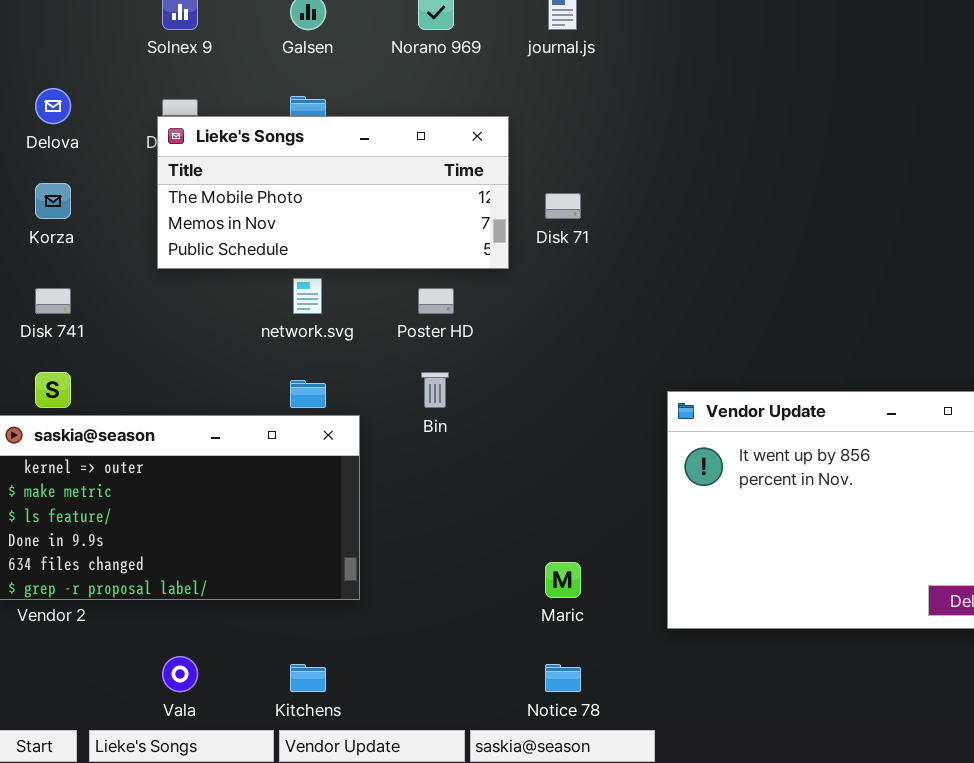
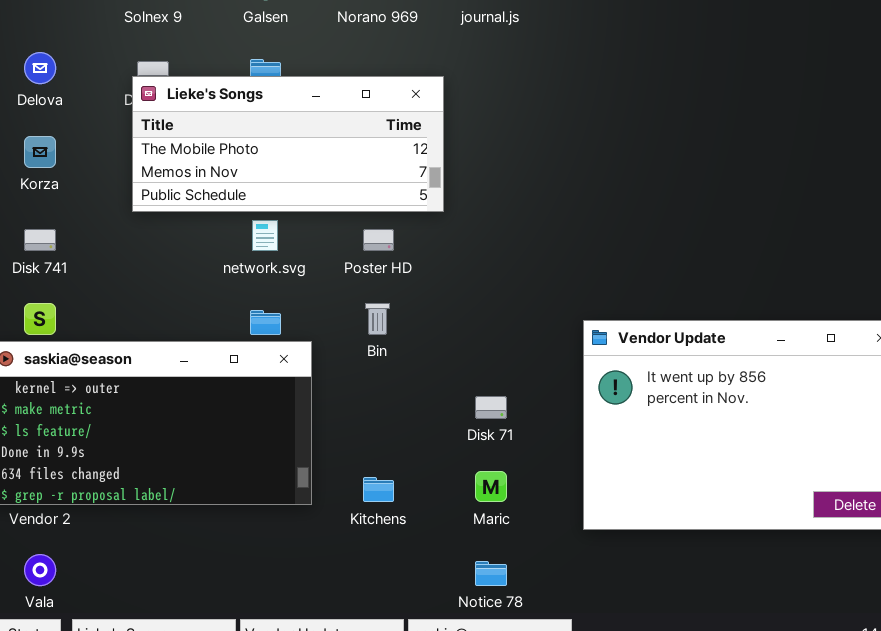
Disk 71: [545,193,581,219] -> [475,396,507,419], moved
Vala: [162,656,198,692] -> [24,554,56,586], moved
Kitchens: [290,664,326,692] -> [363,477,394,502], moved

